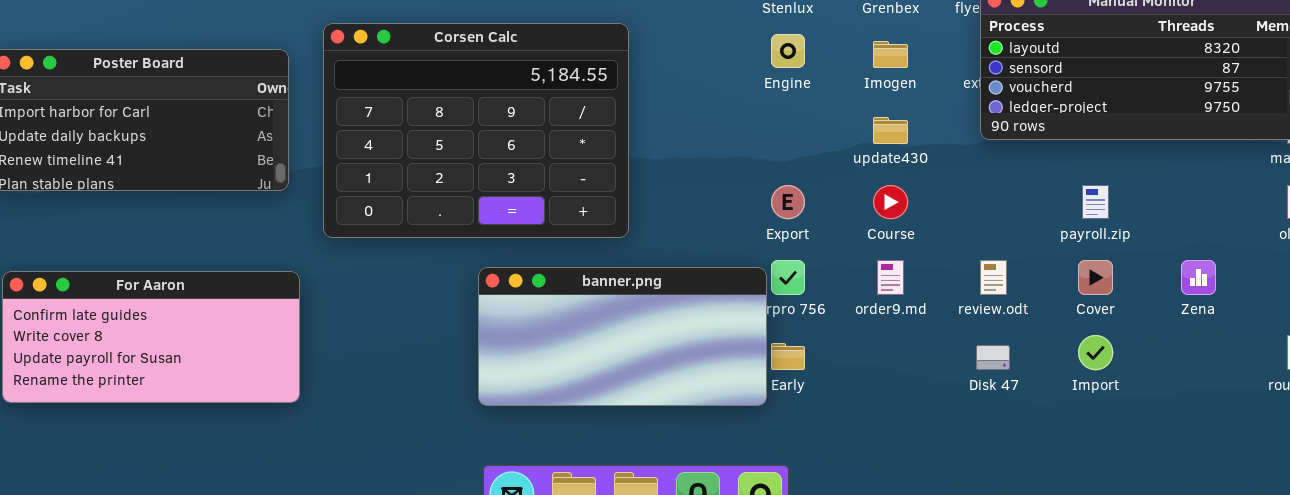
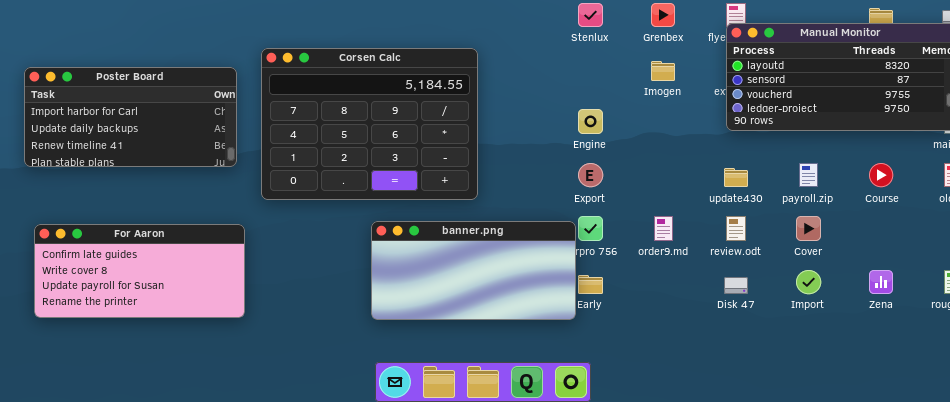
Engine: [771,34,805,68] -> [578,109,603,134], moved
update430: [873,117,908,144] -> [724,168,748,187], moved
Course: [873,185,908,219] -> [869,163,893,187], moved
Zena: [1181,260,1216,295] -> [869,270,893,294], moved

